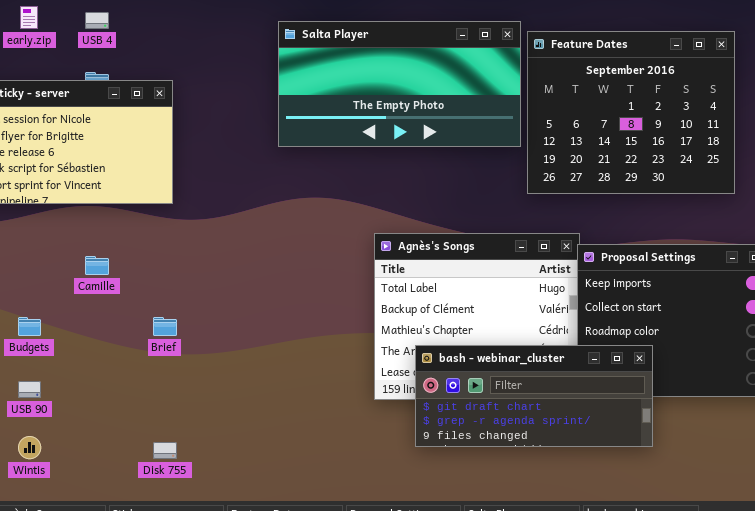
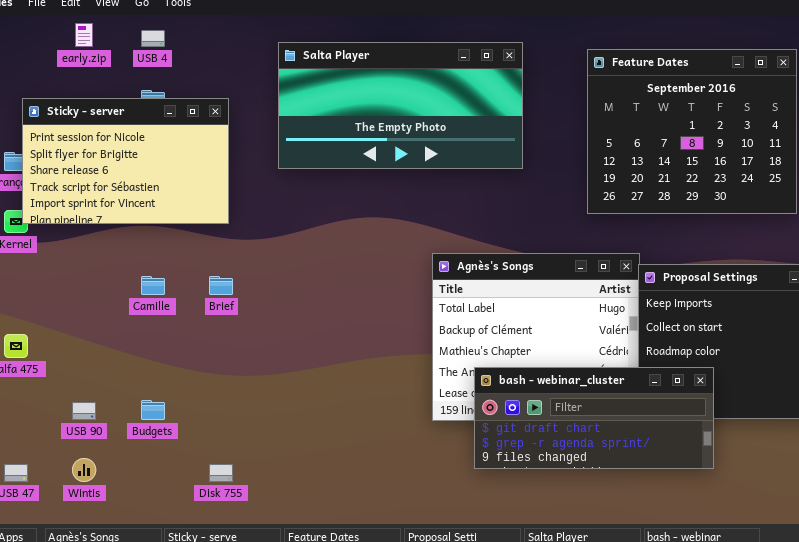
Salta Player: [278,21,521,147] -> [278,42,523,169], moved
Budgets: [18,317,41,336] -> [141,400,165,420], moved
Brief: [153,317,177,336] -> [209,276,233,295], moved

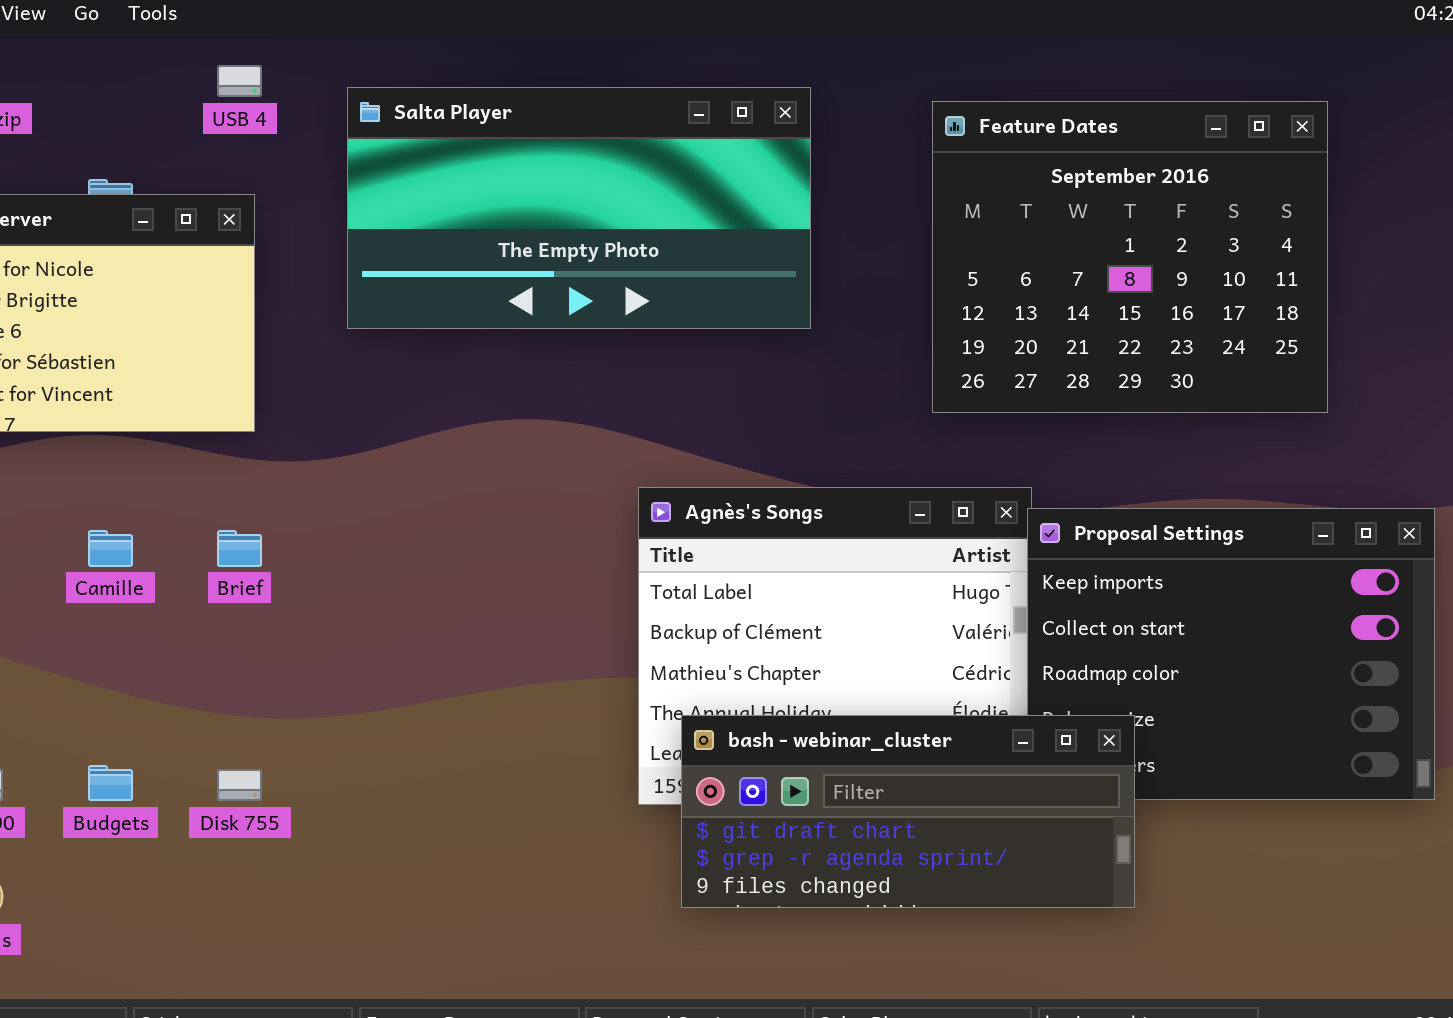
USB 4: [141,30,165,47] -> [217,65,262,97], moved
bash - webinar_cluster: [474,367,714,469] -> [681,715,1135,908], moved
Disk 755: [209,464,233,482] -> [217,769,262,801], moved

